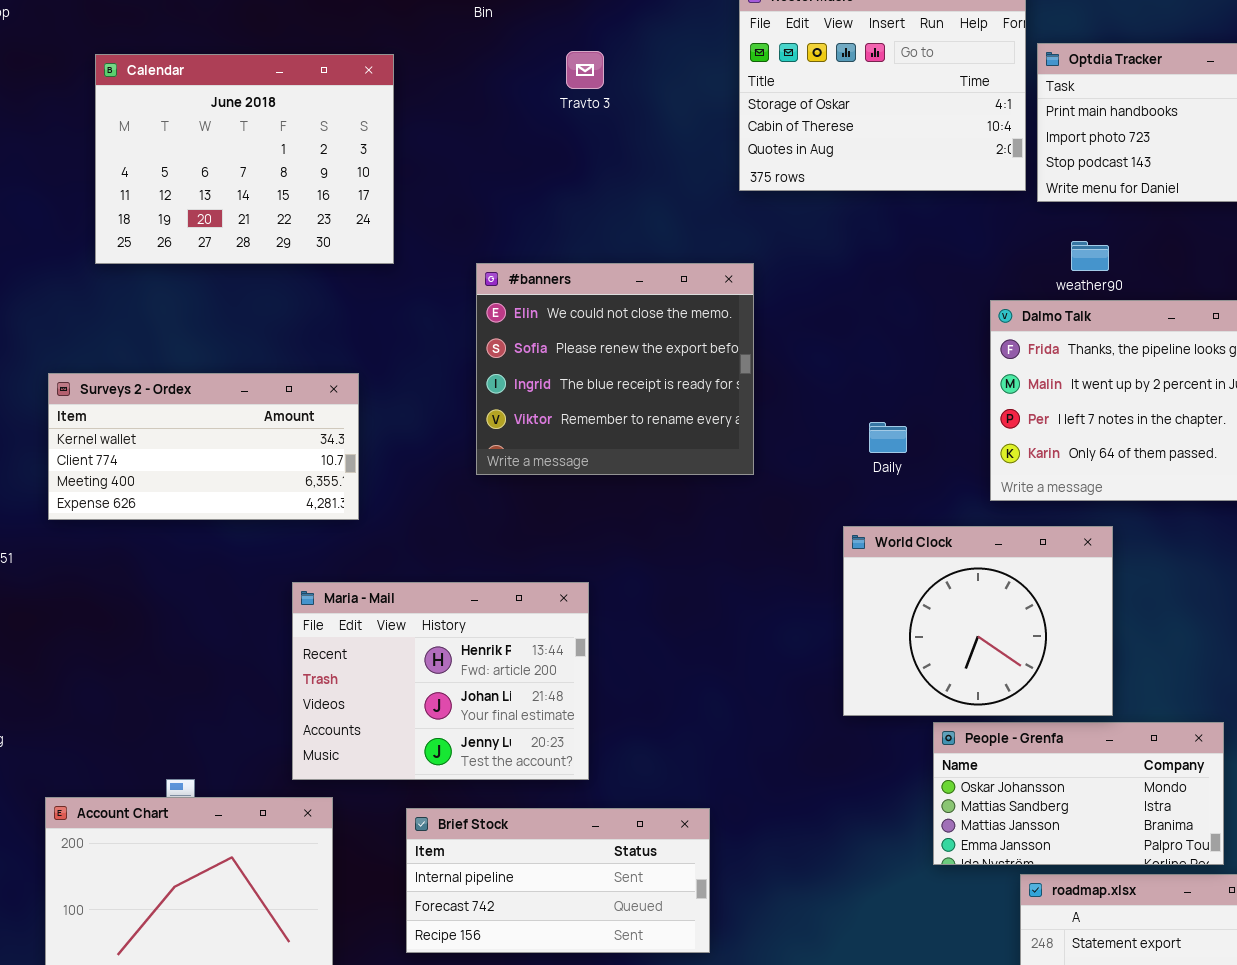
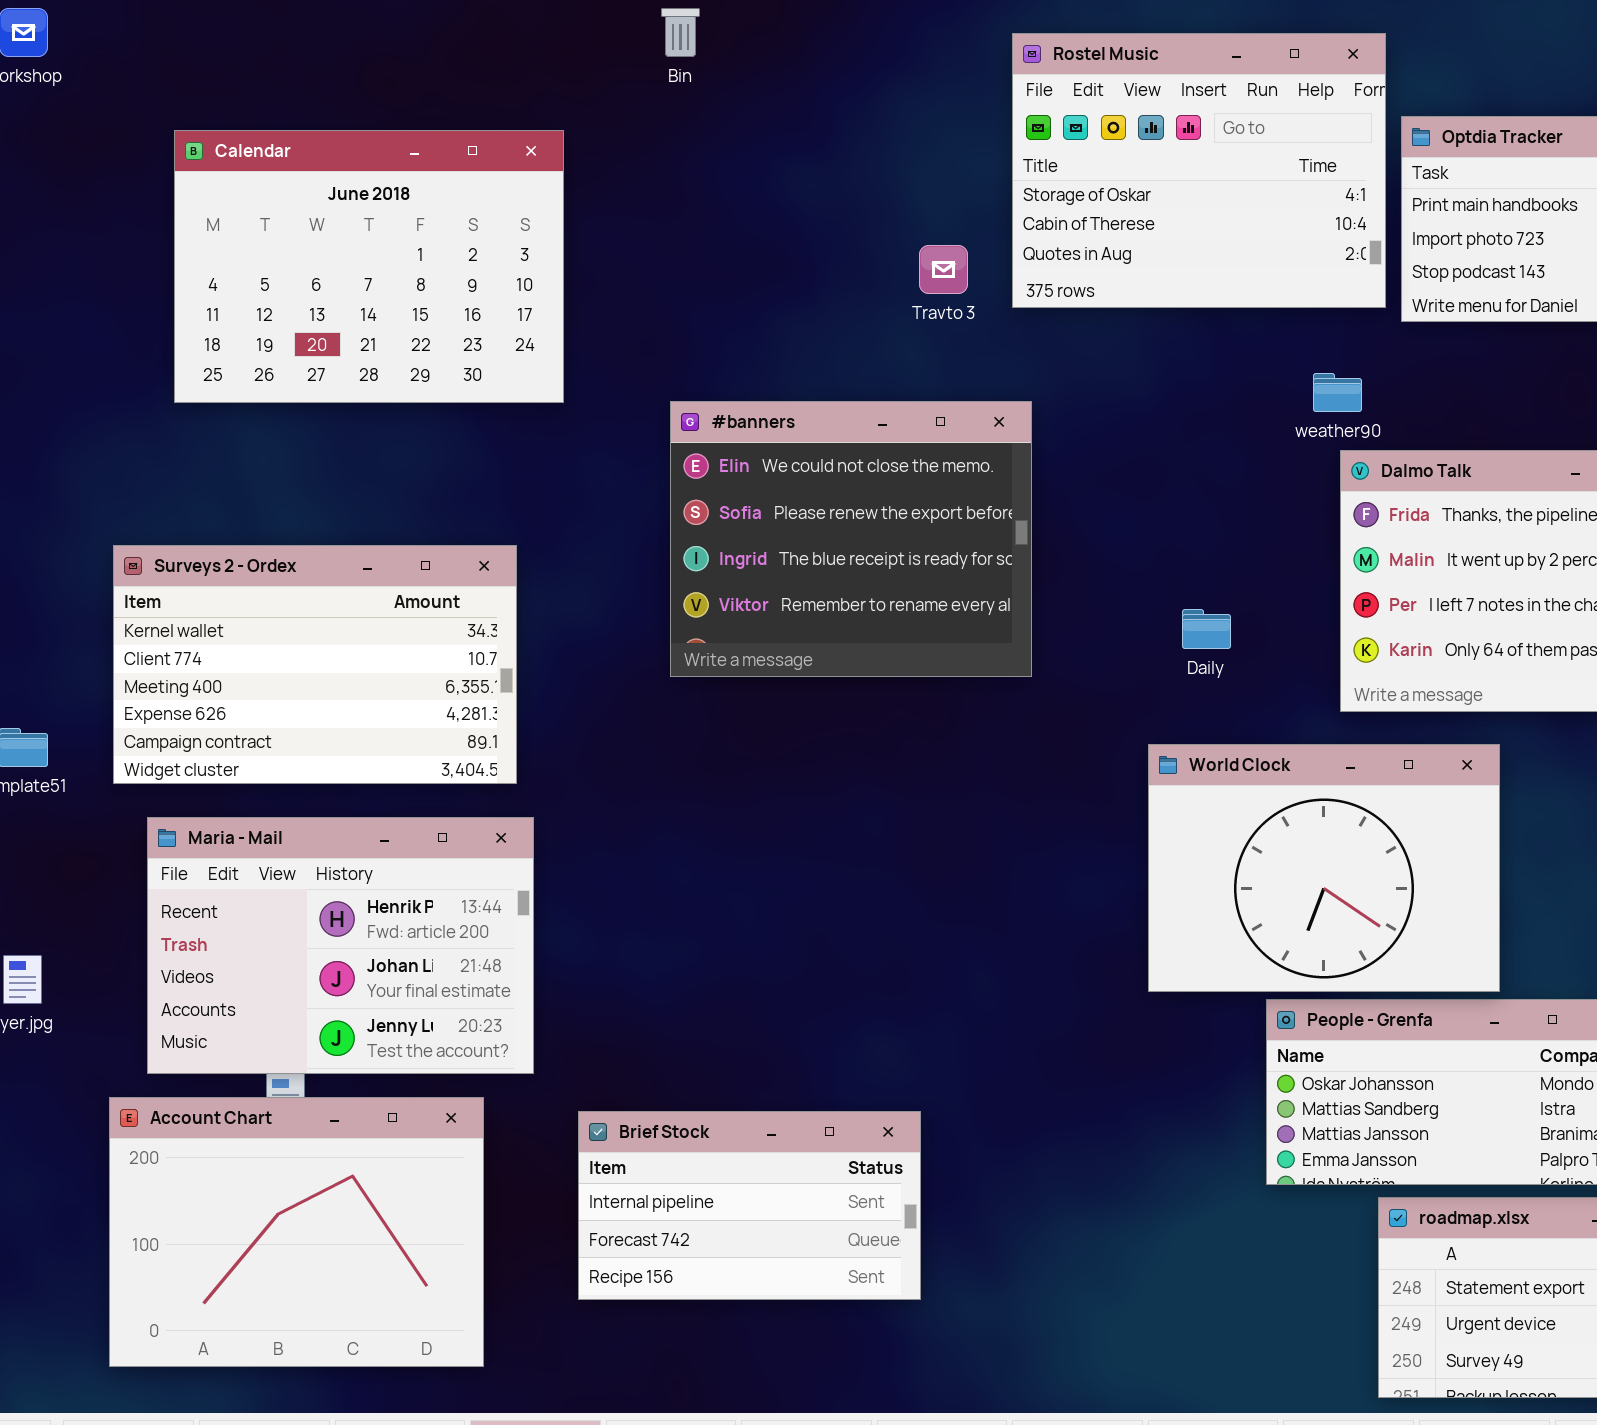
Travto 3: [566,51,604,89] -> [919,245,968,294], moved
weather90: [1071,241,1109,271] -> [1313,373,1362,412], moved
Surveys 2 - Ordex: [48,373,359,520] -> [113,545,517,784], resized
Maria - Mail: [292,582,589,780] -> [147,817,534,1074], moved
Brief Stock: [406,808,710,953] -> [578,1111,921,1300], resized

